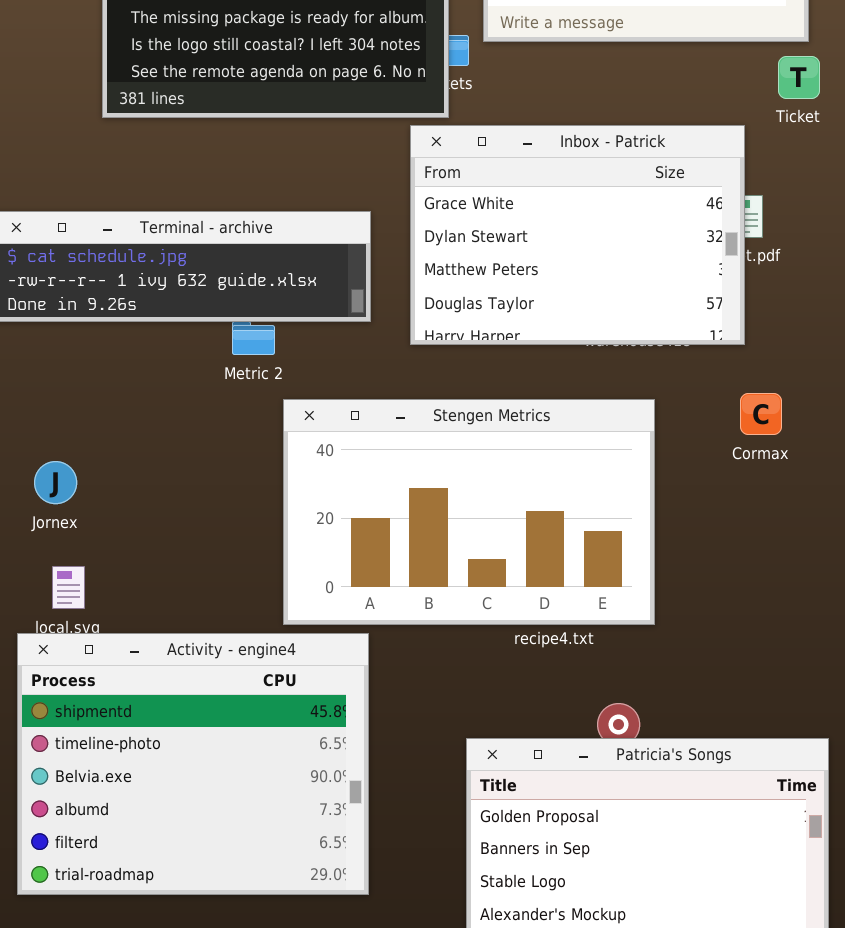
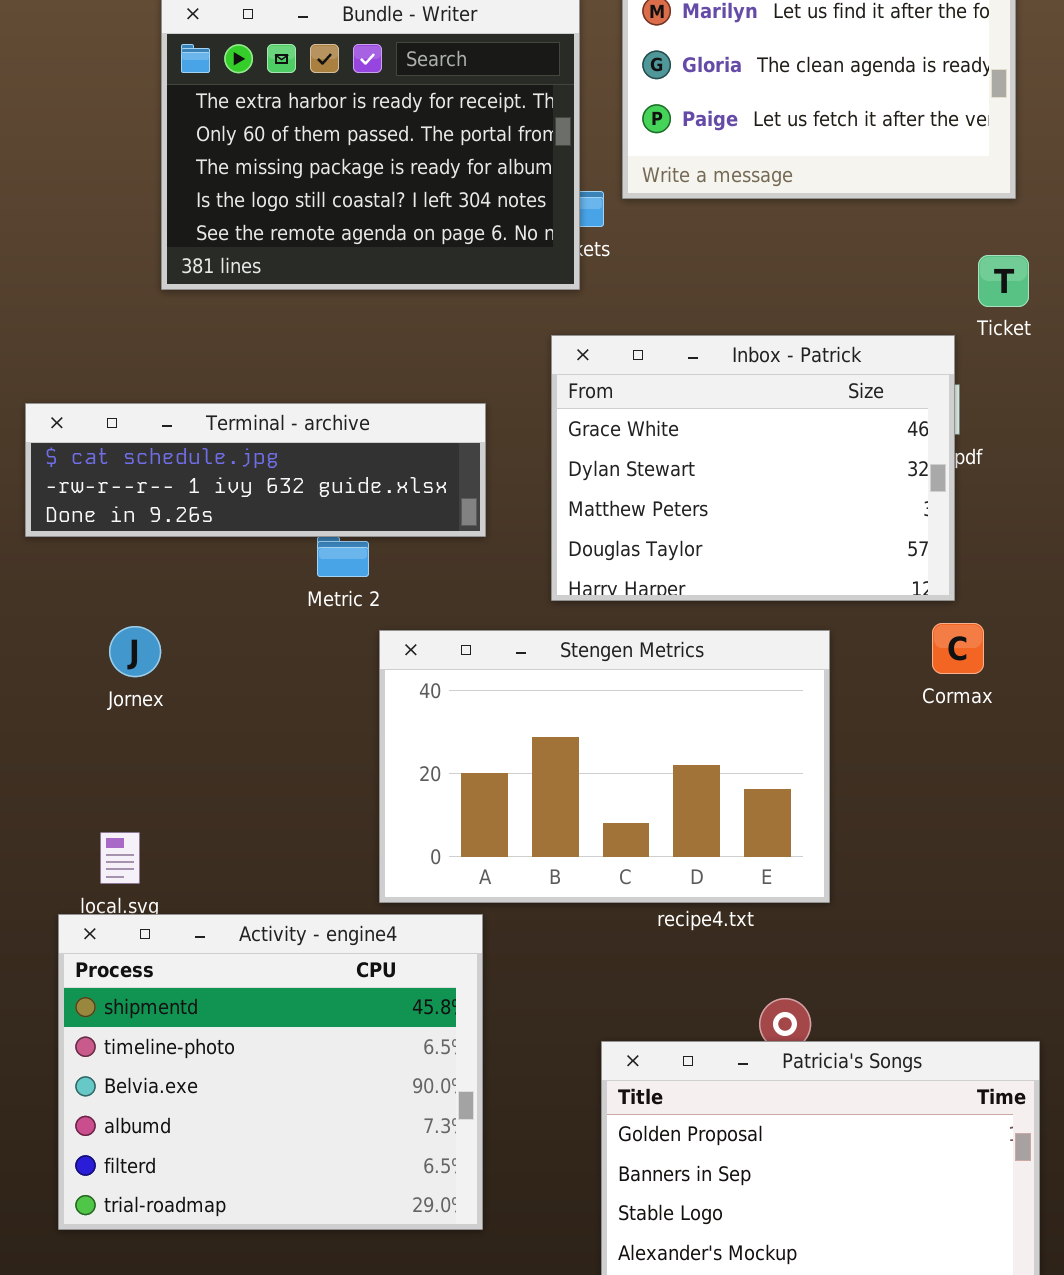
Ticket: [778,56,820,99] -> [978,255,1029,307], moved
Inbox - Patrick: [410,125,745,345] -> [551,335,955,601], moved
Jornex: [34,461,77,504] -> [109,626,161,677], moved

